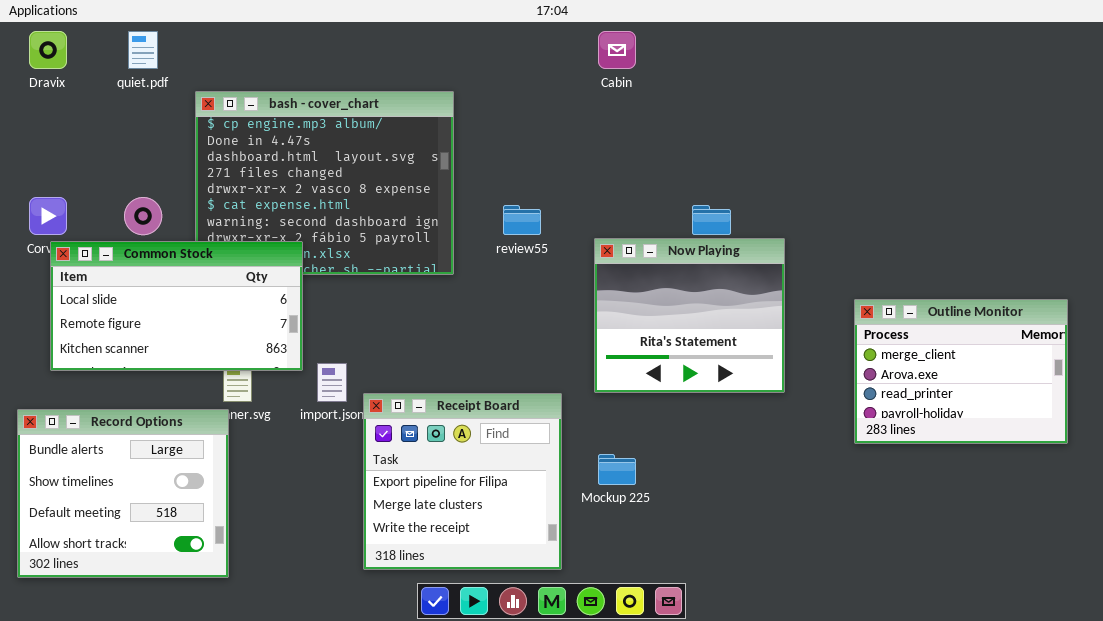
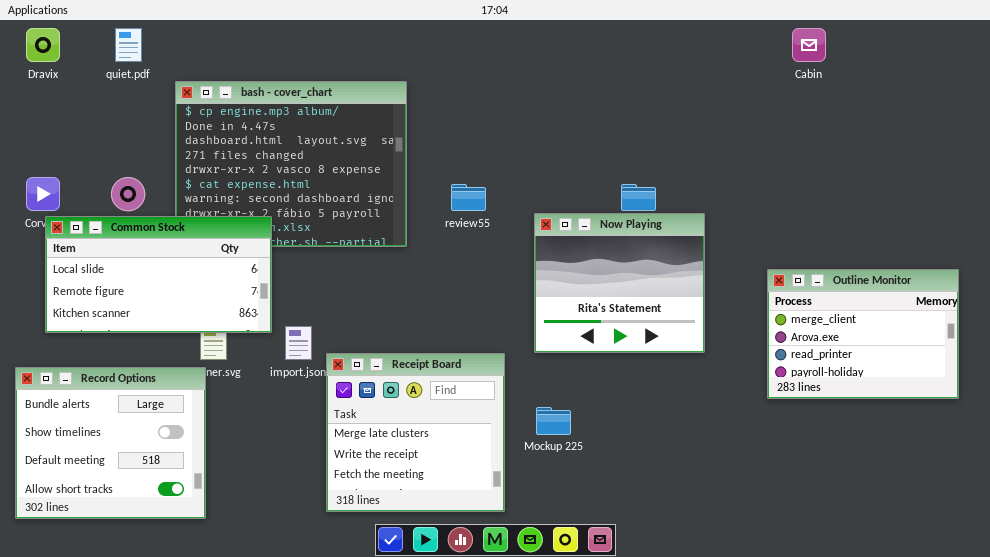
Cabin: [598,31,636,69] -> [792,28,826,62], moved
Receipt Board: [363,393,562,570] -> [326,353,505,512], scrolled down 1 row

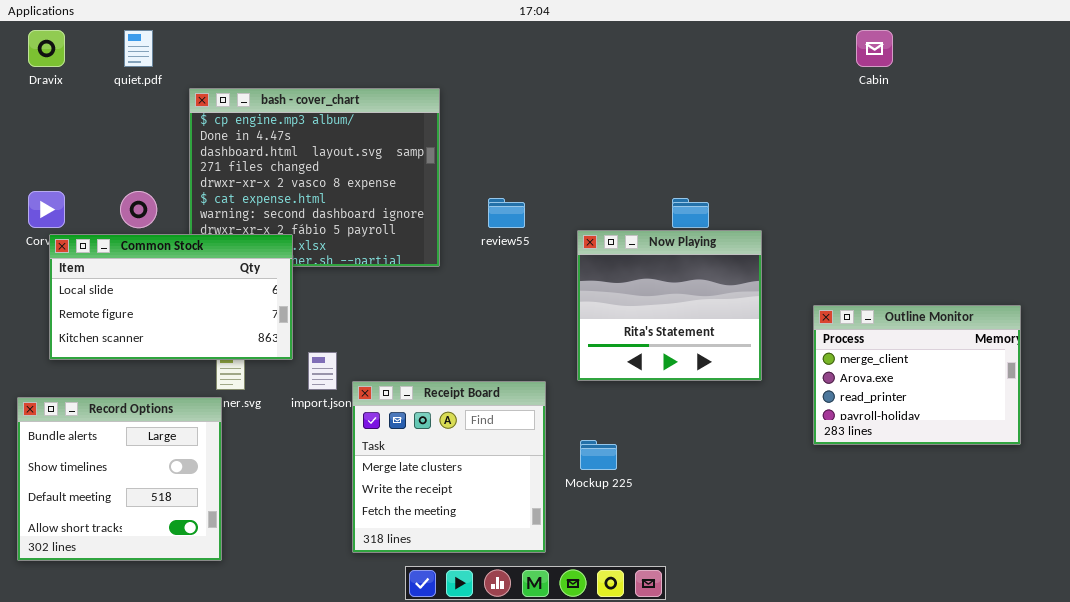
Outline Monitor: [767,269,959,399] -> [813,305,1021,445], moved

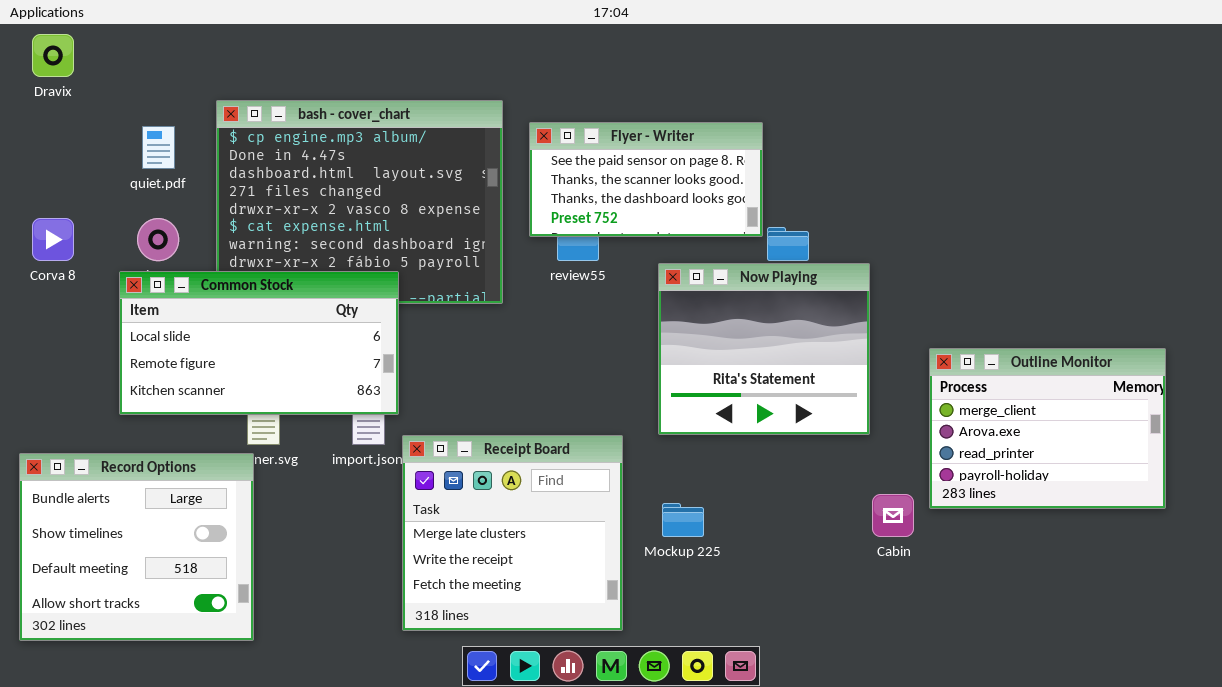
quiet.pdf: [124,30,153,67] -> [142,126,175,169], moved
Cabin: [856,30,893,67] -> [872,494,914,537], moved
Flyer - Writer: none -> [529,122,763,237], opened
Common Stock: [49,234,293,360] -> [119,271,399,415], moved

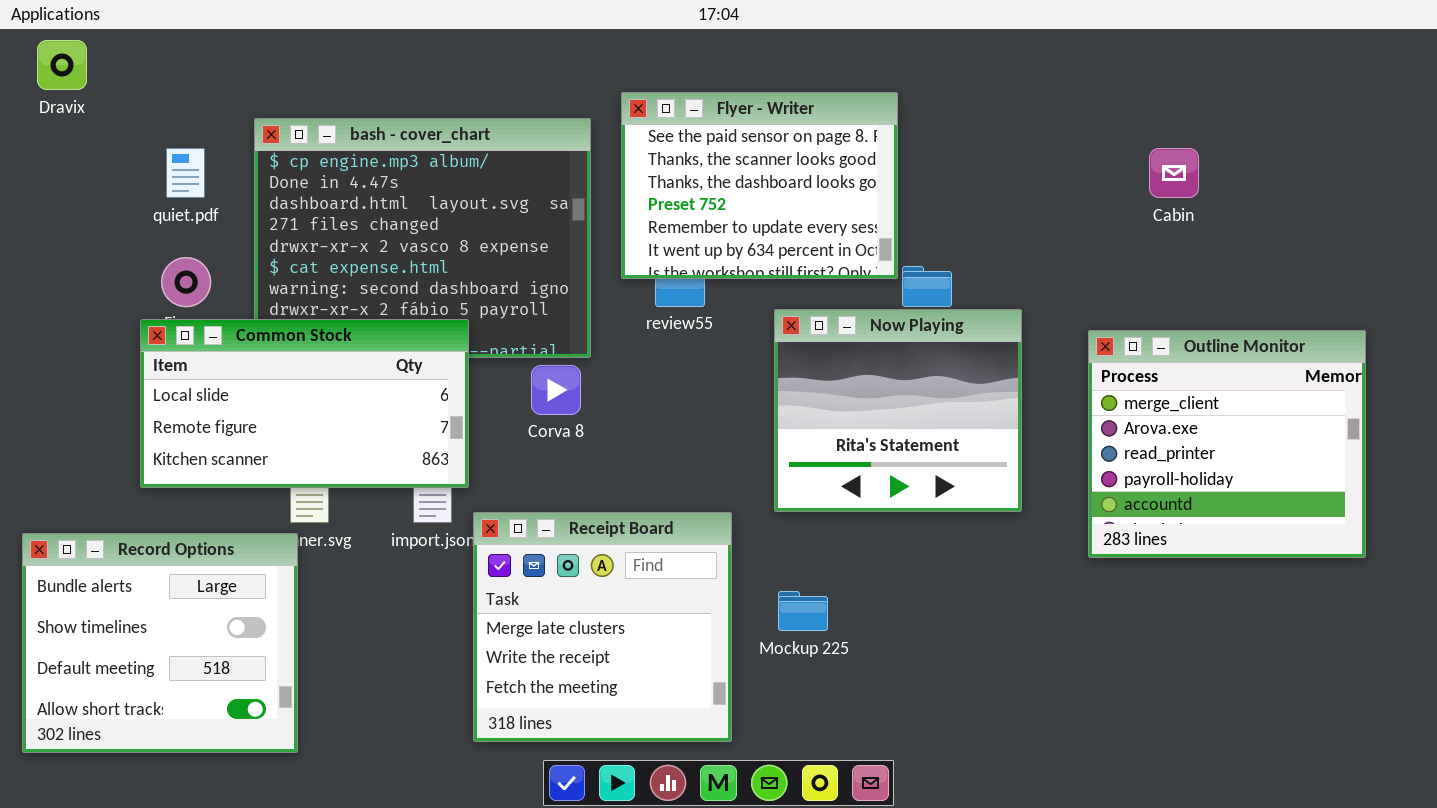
Flyer - Writer: [529,122,763,237] -> [621,92,898,279], resized
Corva 8: [32,218,74,261] -> [531,365,581,415], moved
Outline Monitor: [929,348,1166,509] -> [1088,330,1366,558], moved, resized
Cabin: [872,494,914,537] -> [1149,148,1199,198], moved

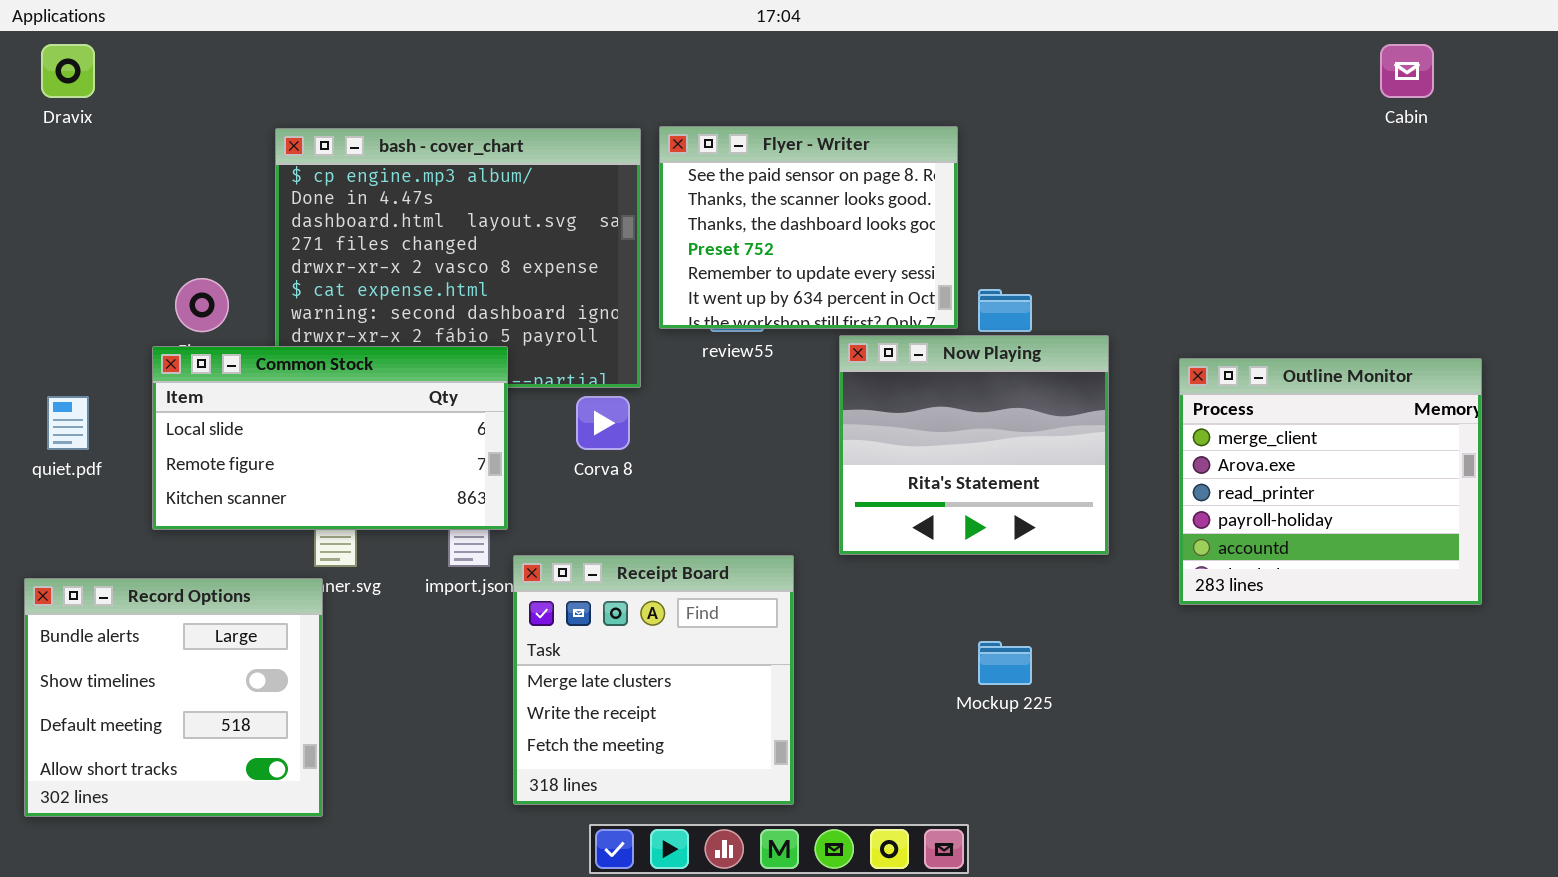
Flyer - Writer: [621,92,898,279] -> [659,126,958,329], moved
quiet.pdf: [166,148,205,198] -> [47,396,89,450], moved
Cabin: [1149,148,1199,198] -> [1380,44,1434,98], moved
Mockup 225: [778,591,828,631] -> [978,641,1032,685], moved

